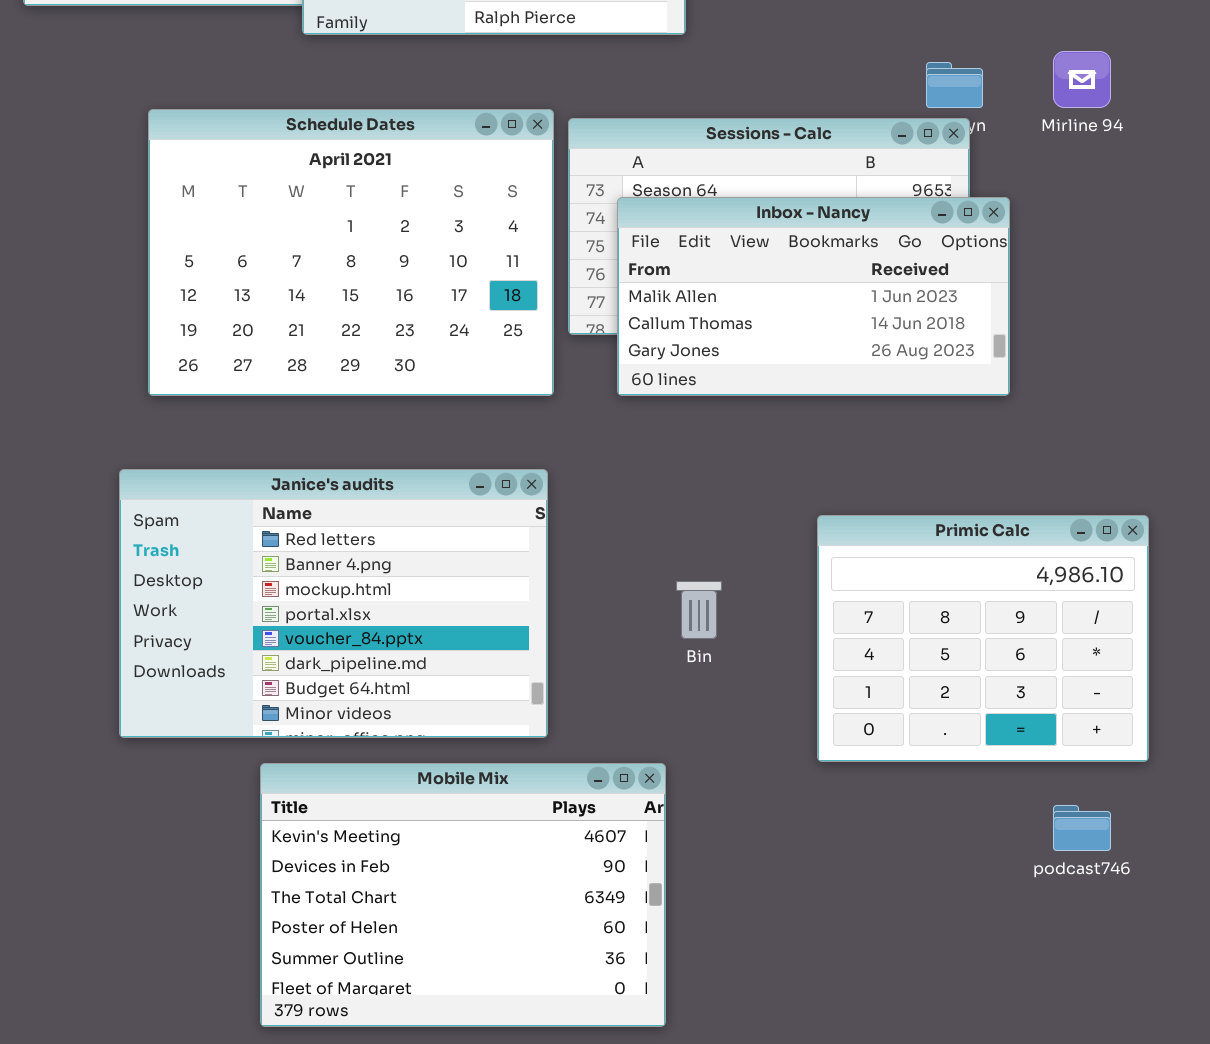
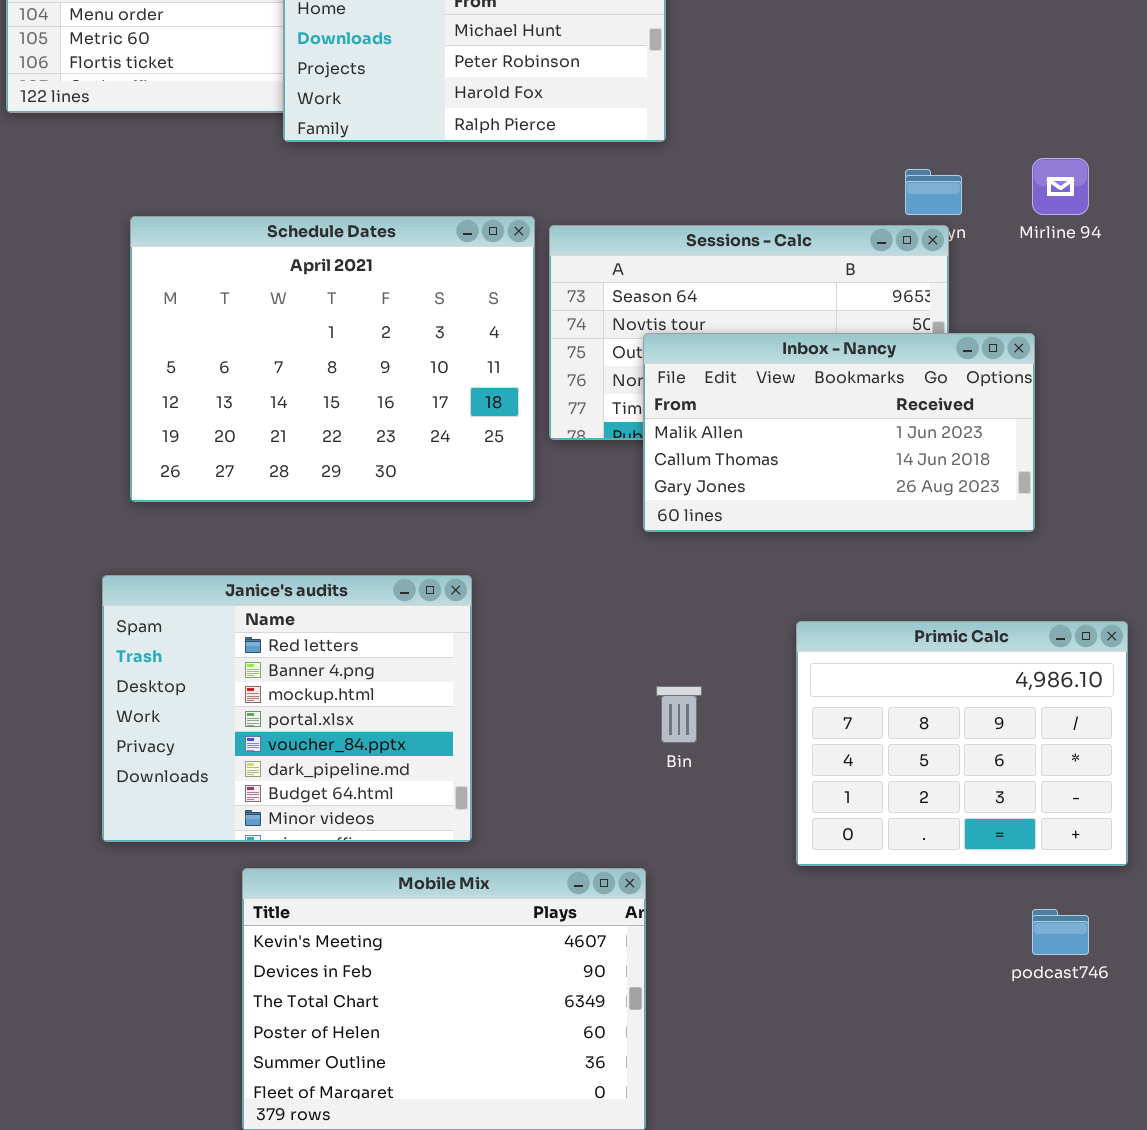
Inbox - Nancy: [617,197,1010,396] -> [643,333,1035,532], moved
Janice's audits: [119,469,548,738] -> [102,575,472,842], resized

